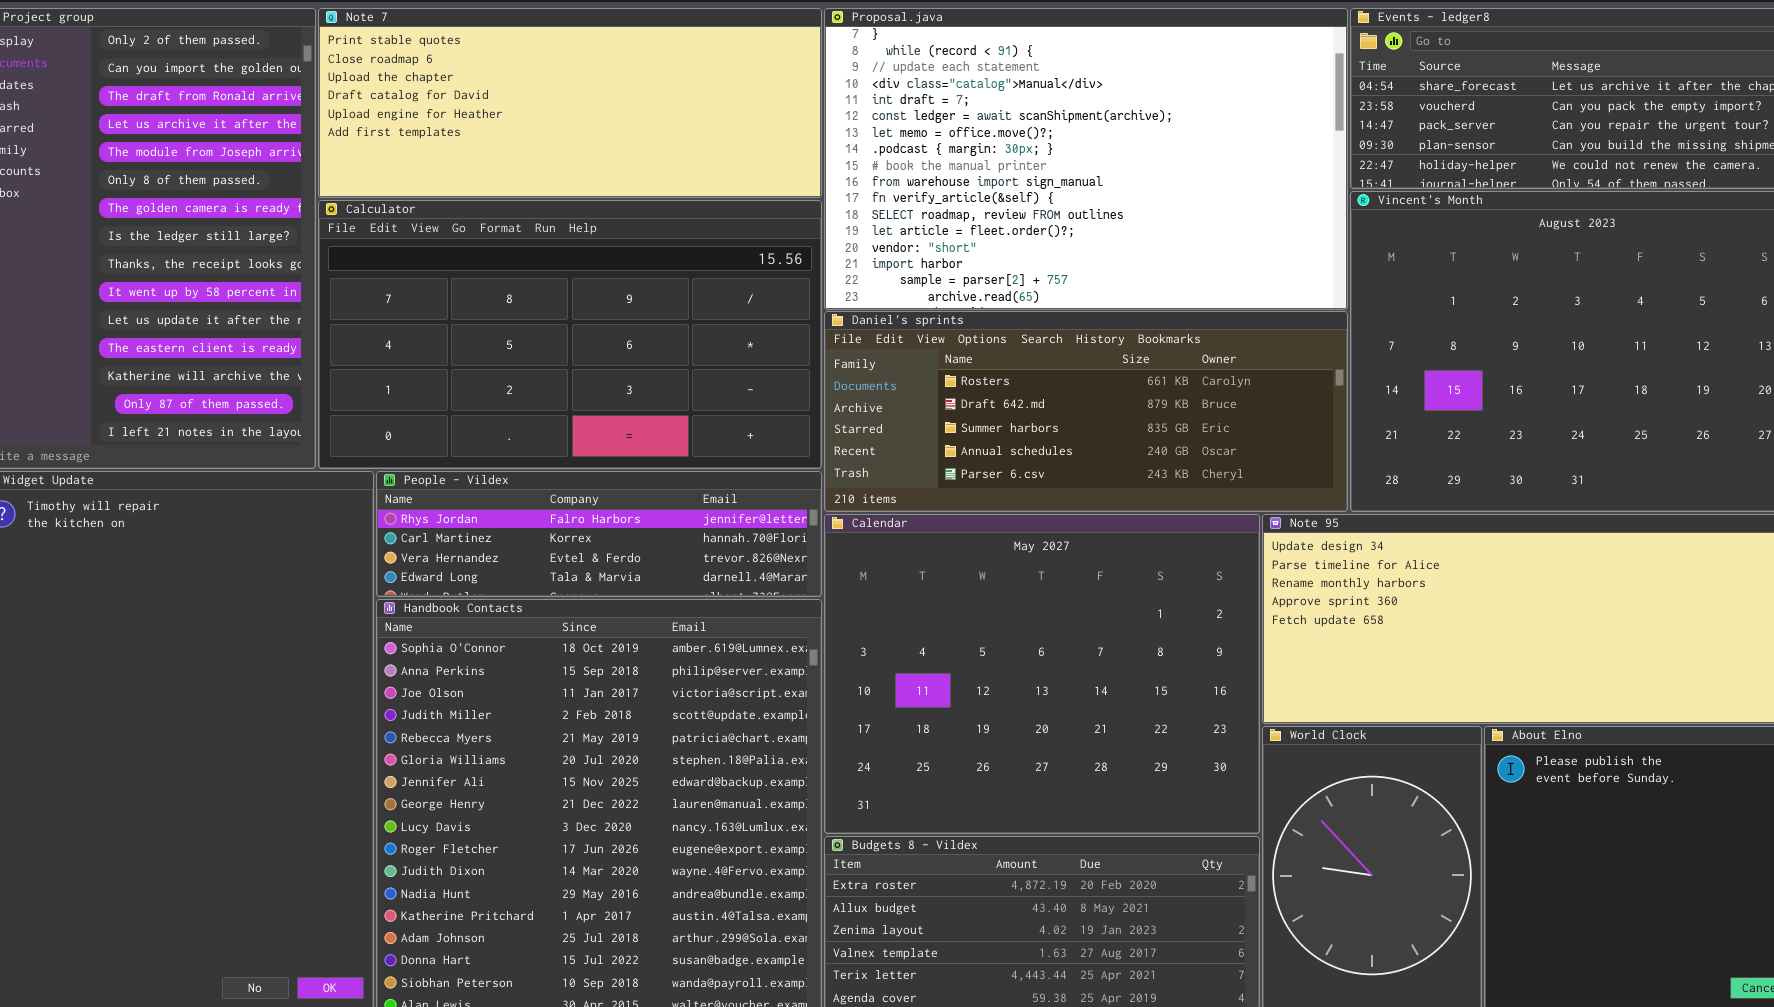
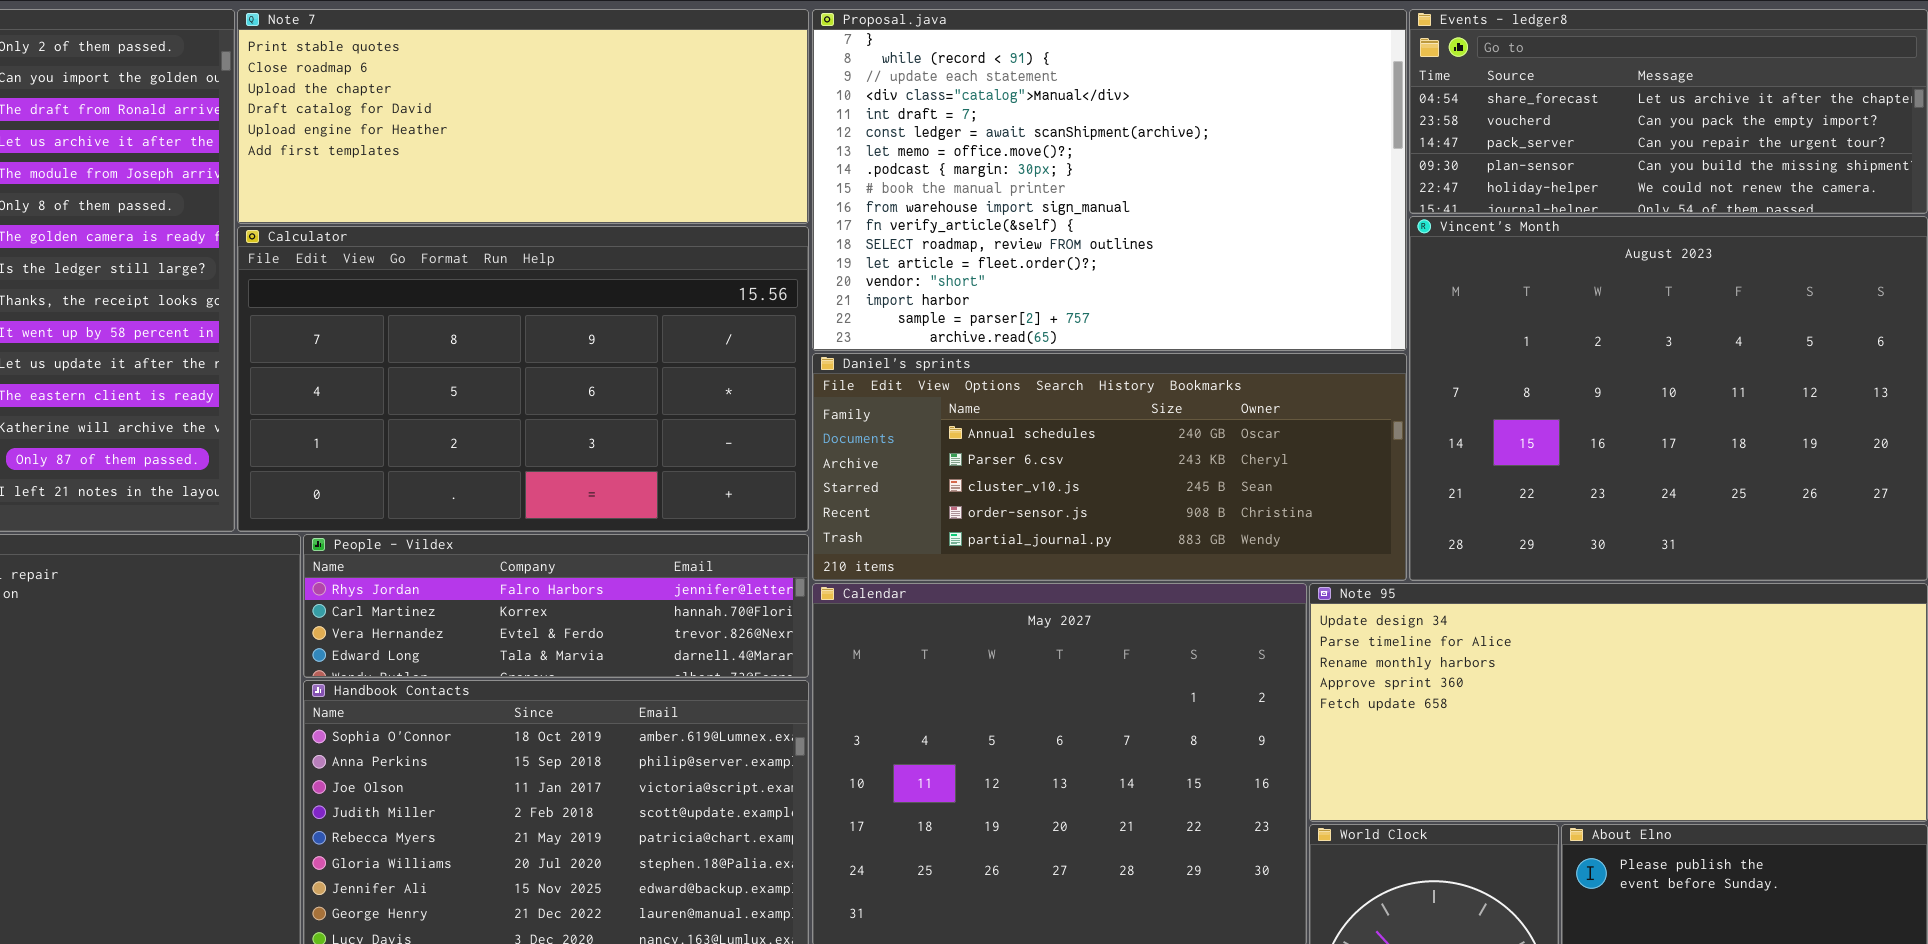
Daniel's sprints: [824,311,1348,512] -> [812,353,1407,581], scrolled down 3 rows

